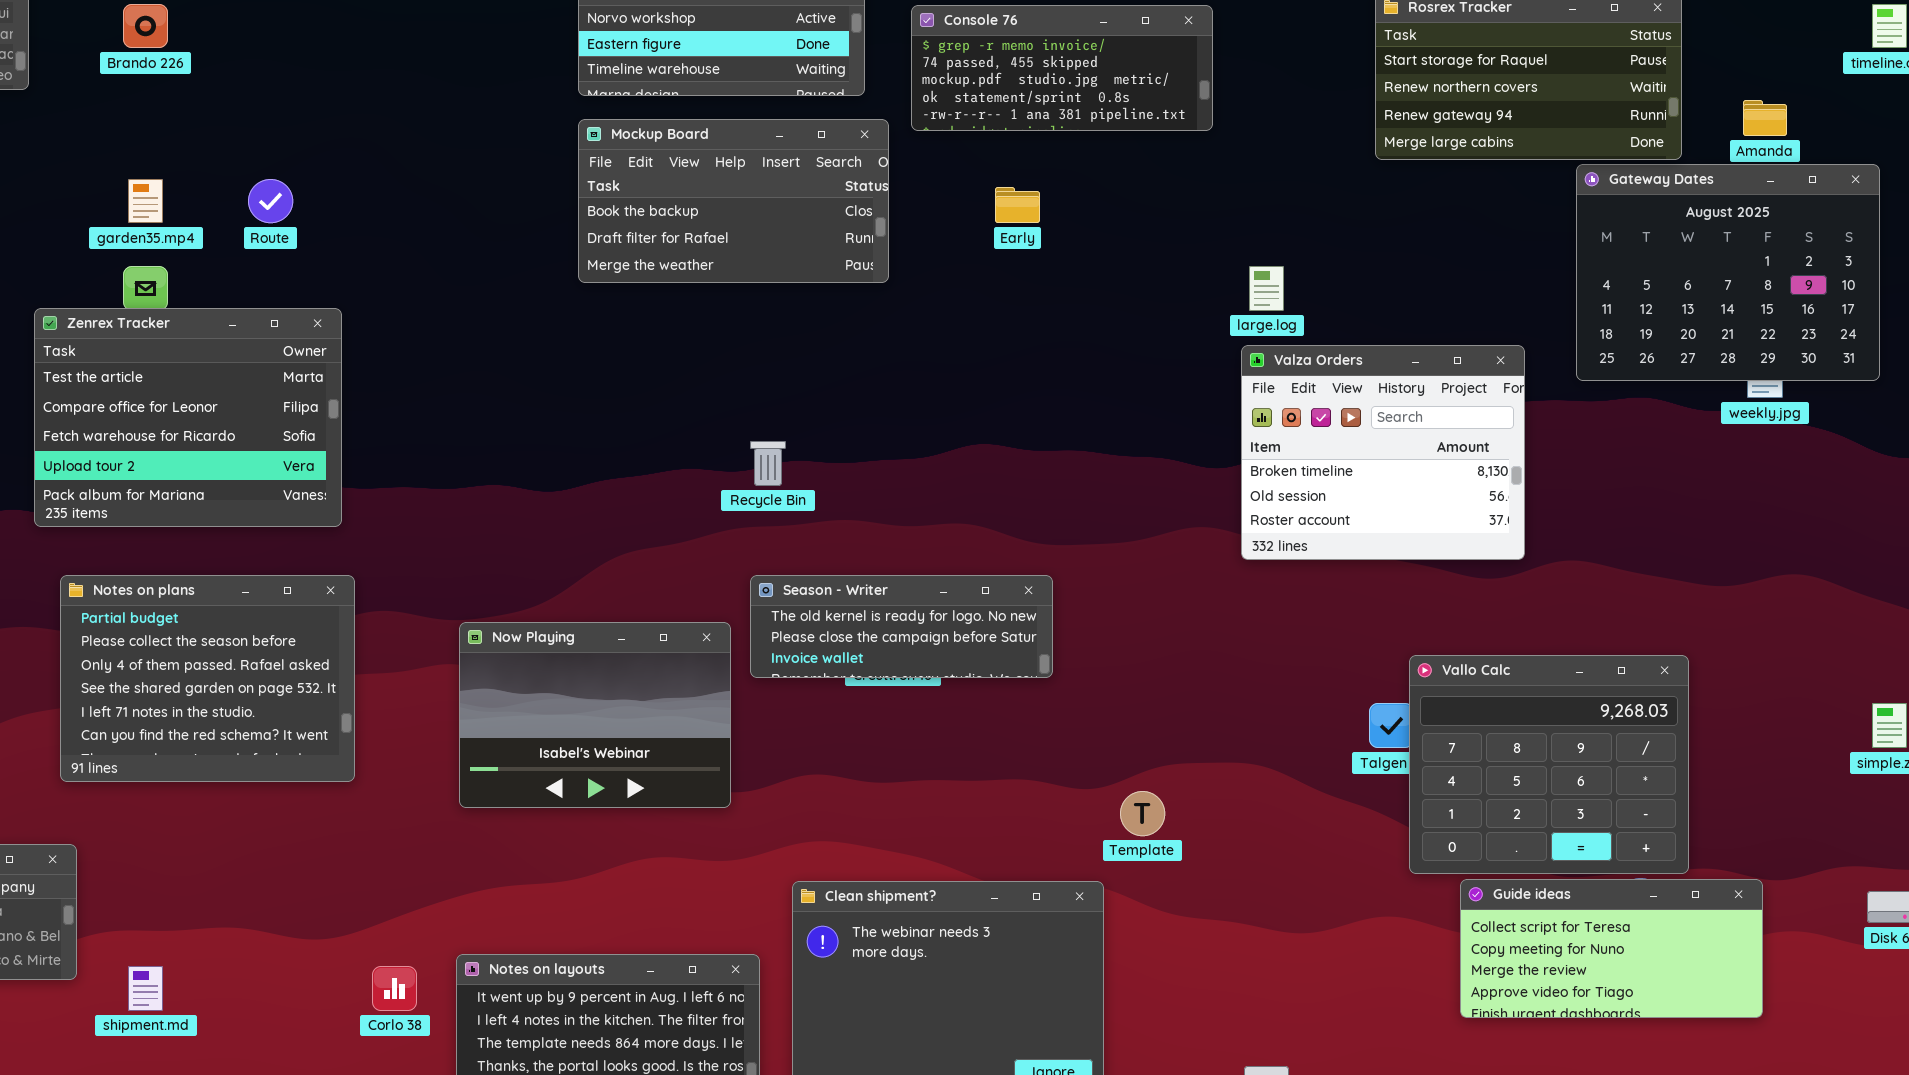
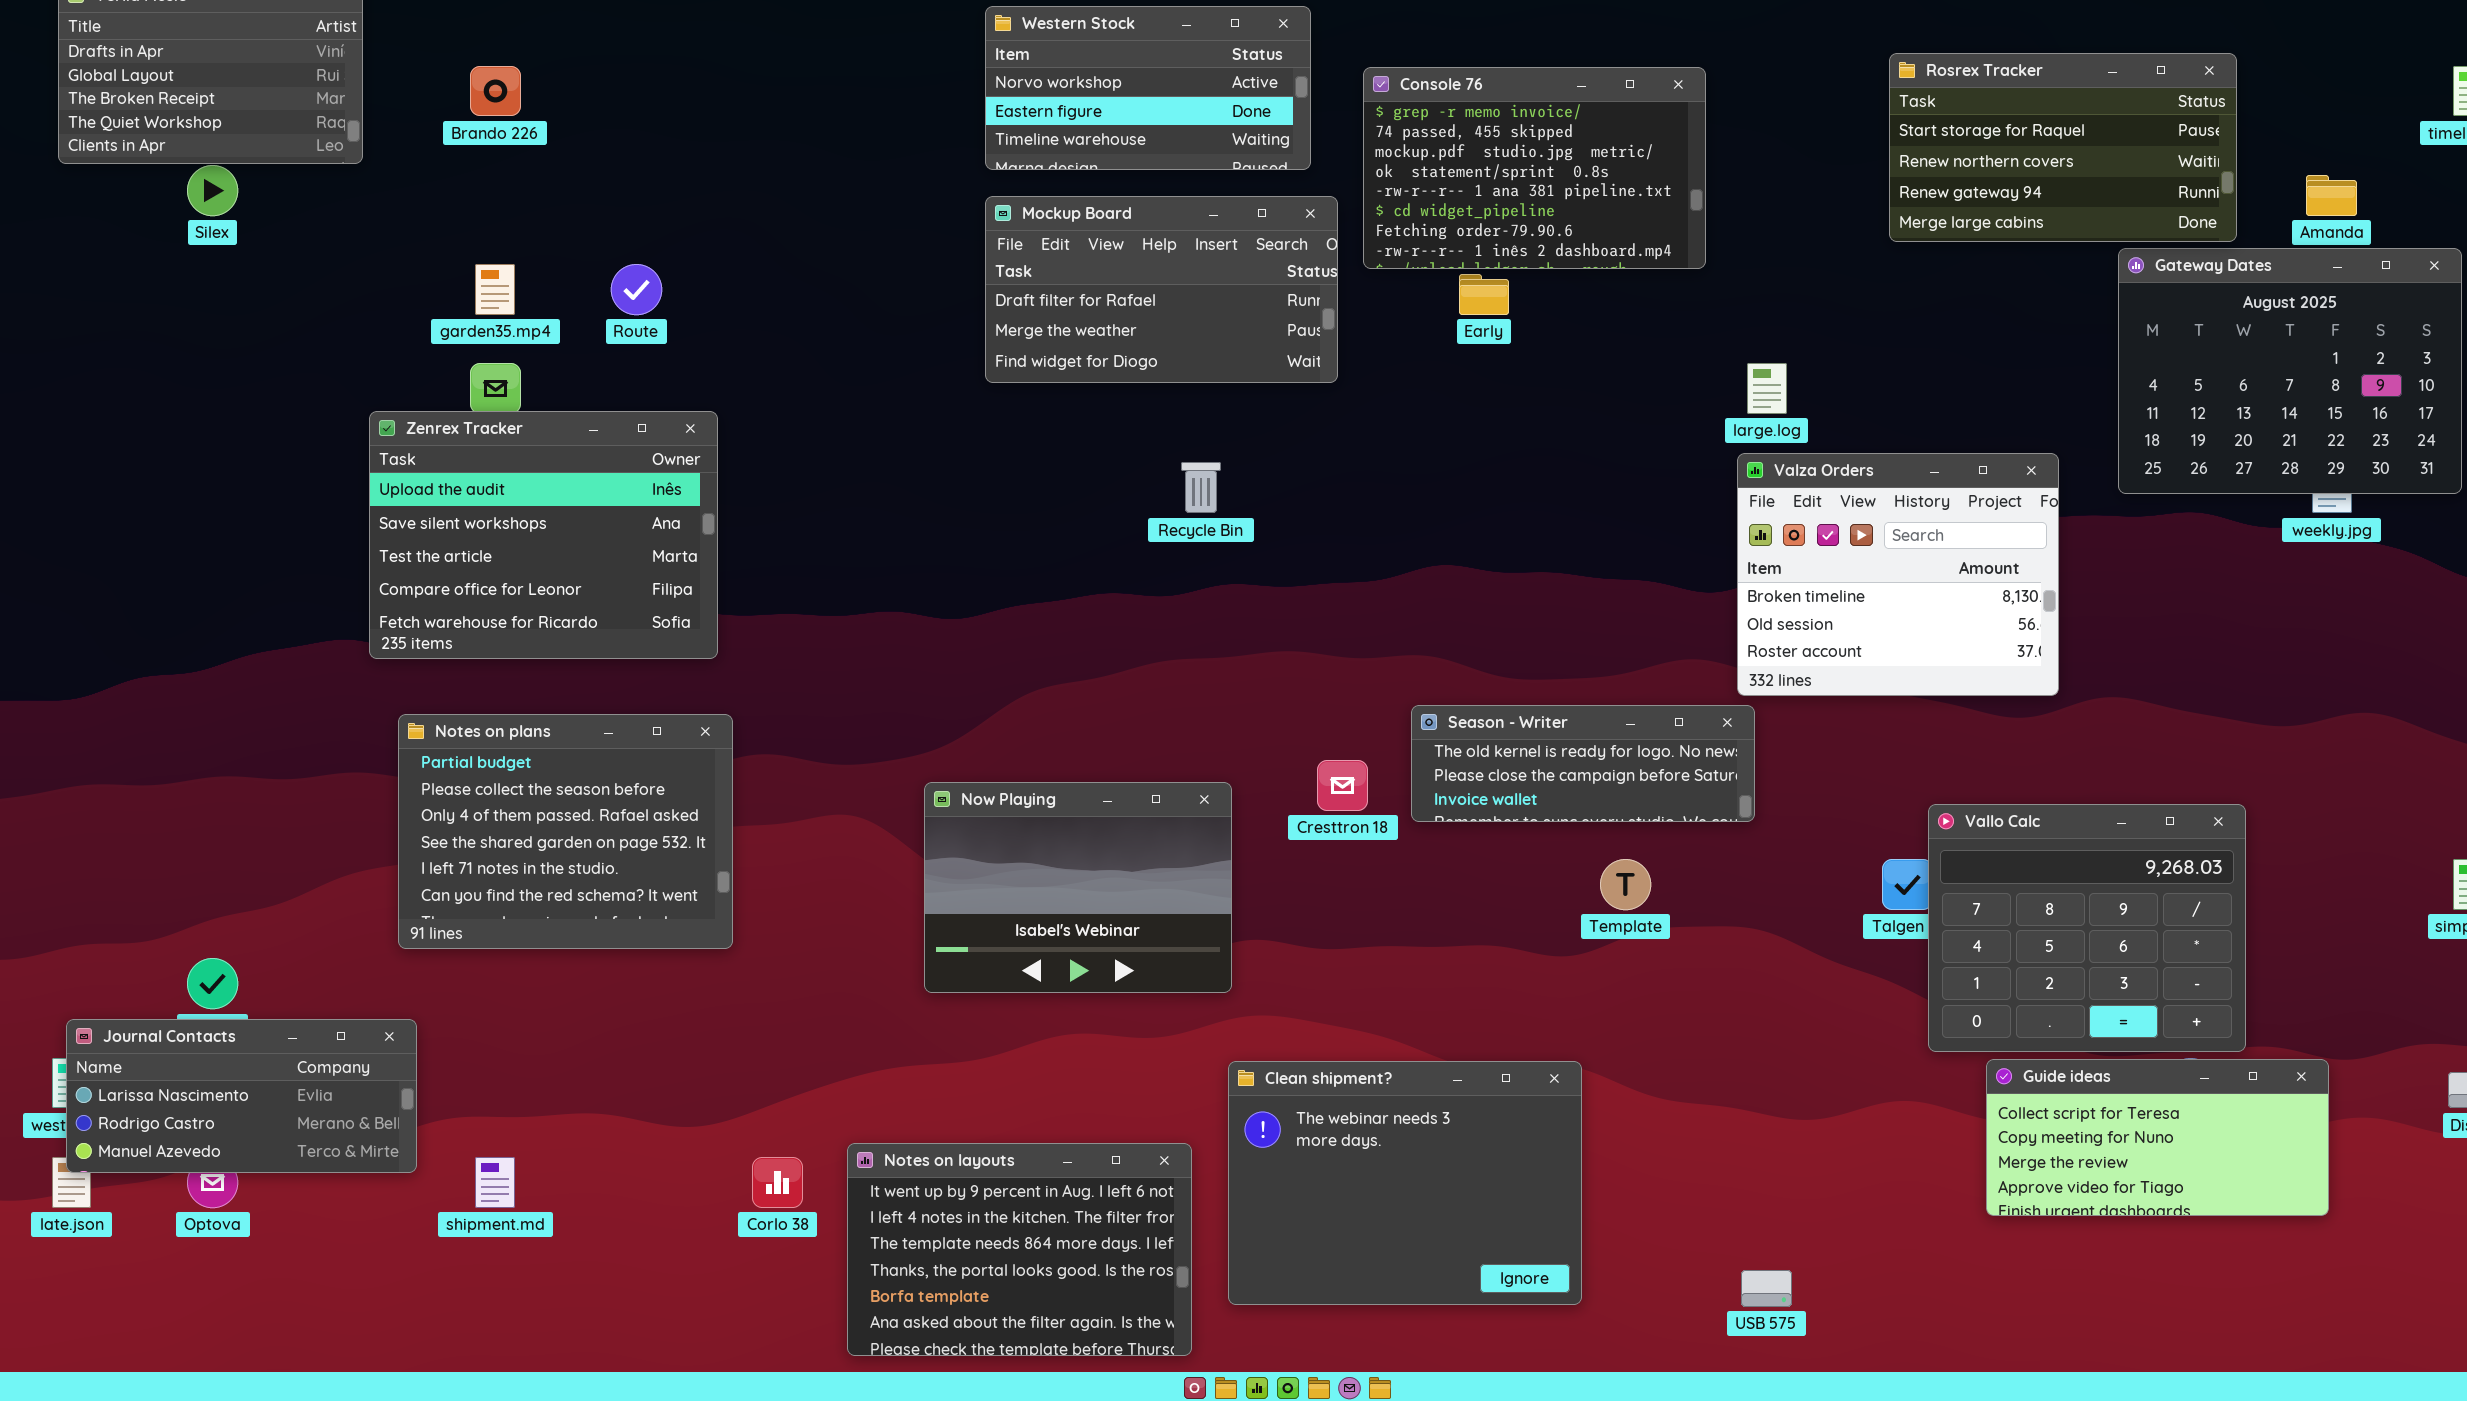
Console 76: [911,5,1213,131] -> [1363,67,1706,269], resized
Mockup Board: [578,119,889,283] -> [985,196,1338,383], scrolled down 1 row
Zenrex Tracker: [34,308,342,527] -> [369,411,718,659], scrolled up 2 rows
Recycle Bin: [750,441,786,486] -> [1181,462,1221,513], moved
Season - Writer: [750,575,1053,678] -> [1411,705,1755,822], moved
Now Playing: [459,622,731,808] -> [924,782,1232,993], moved
Template: [1120,791,1165,836] -> [1600,859,1651,910], moved

